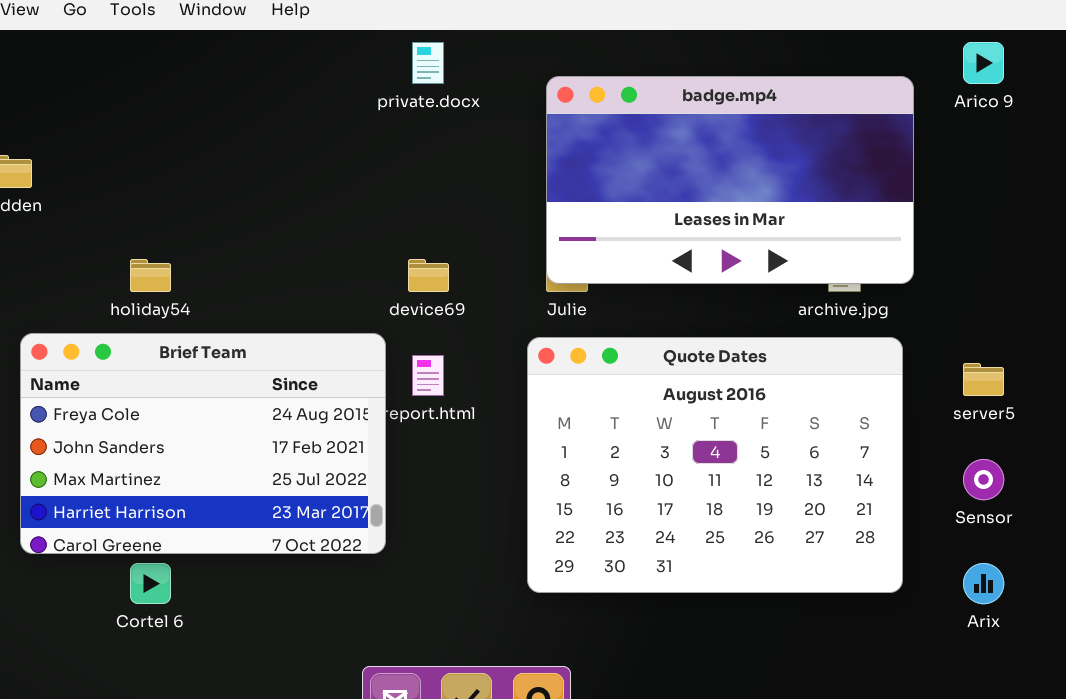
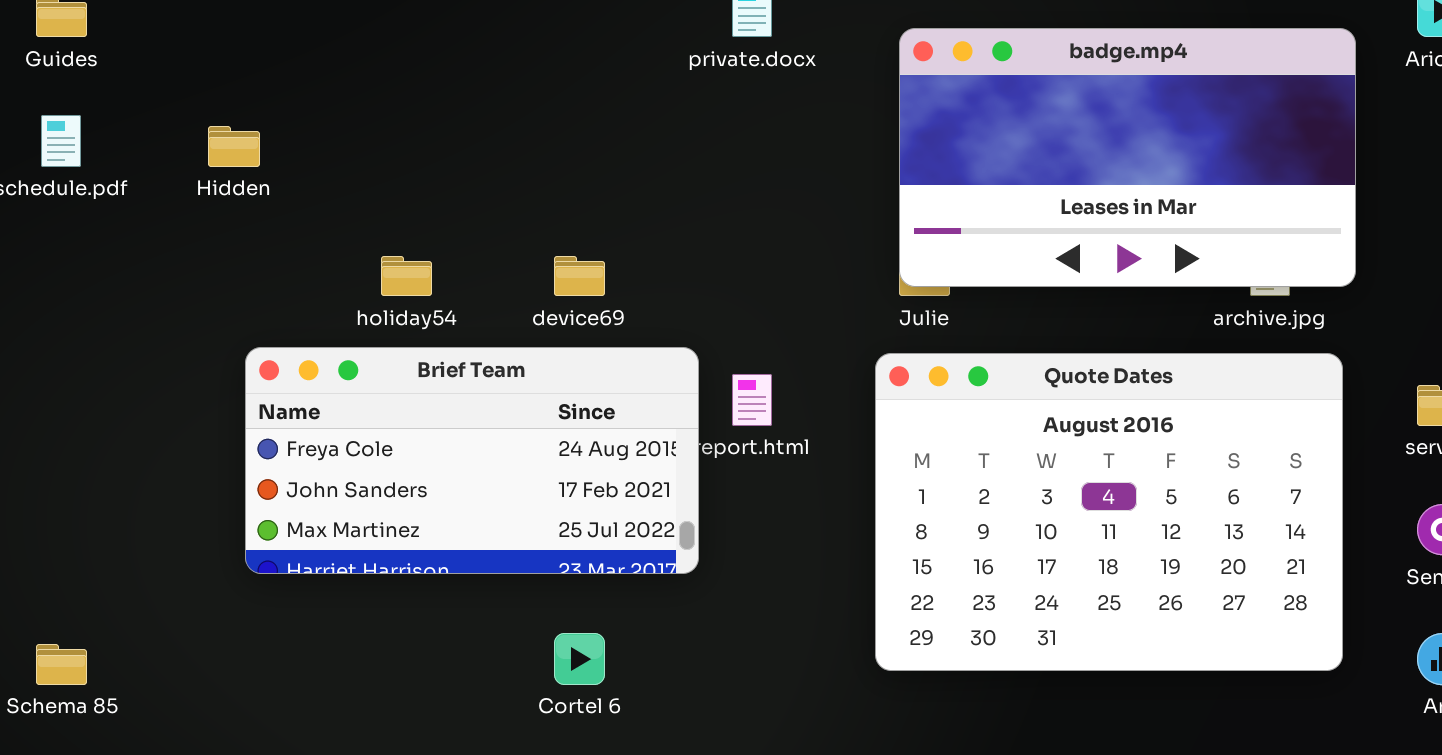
device69: [408,259,449,292] -> [554,256,605,296], moved
Brief Team: [20,333,386,554] -> [245,347,699,574], resized
Cortel 6: [130,563,171,604] -> [554,633,605,685], moved

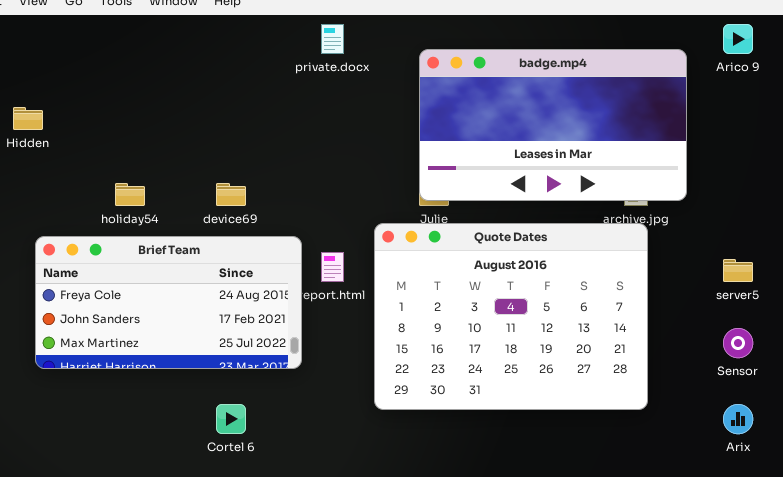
Quote Dates: [875,353,1343,671] -> [374,223,648,410], moved

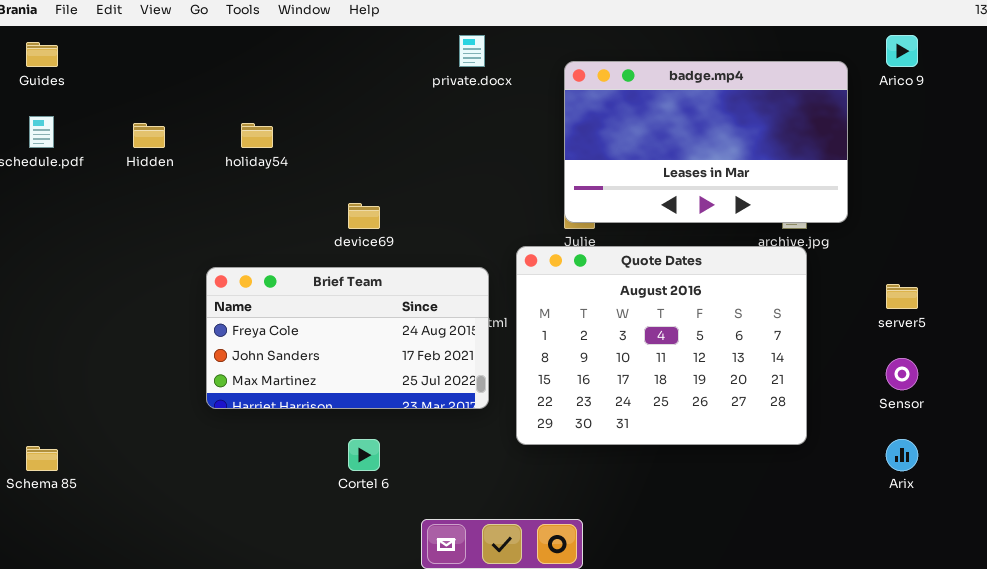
holiday54: [115,183,145,206] -> [241,123,273,148], moved
Brief Team: [35,236,302,369] -> [206,267,489,409], moved

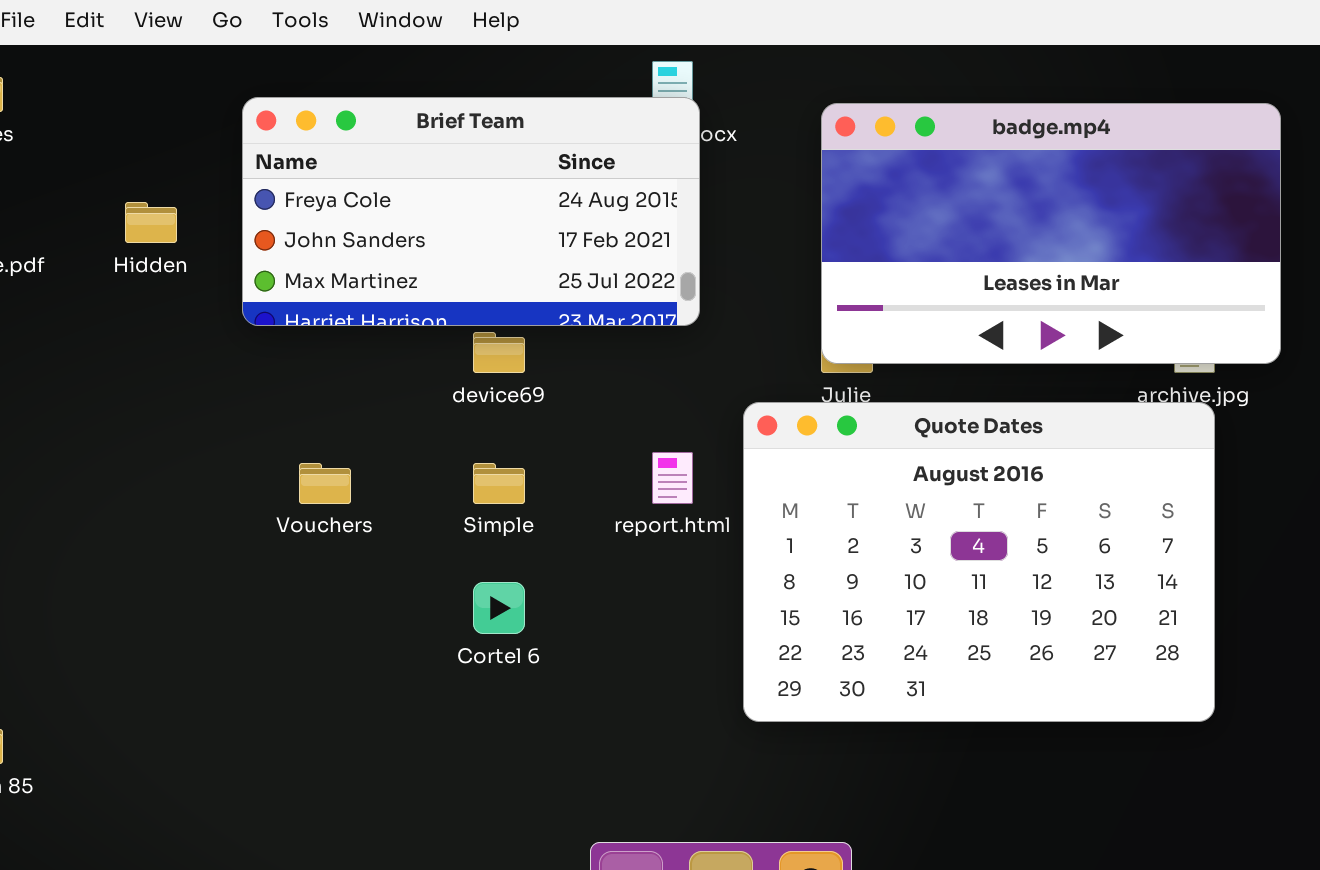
Brief Team: [206,267,489,409] -> [242,97,700,326], moved
Cortel 6: [348,439,380,471] -> [473,582,525,634], moved

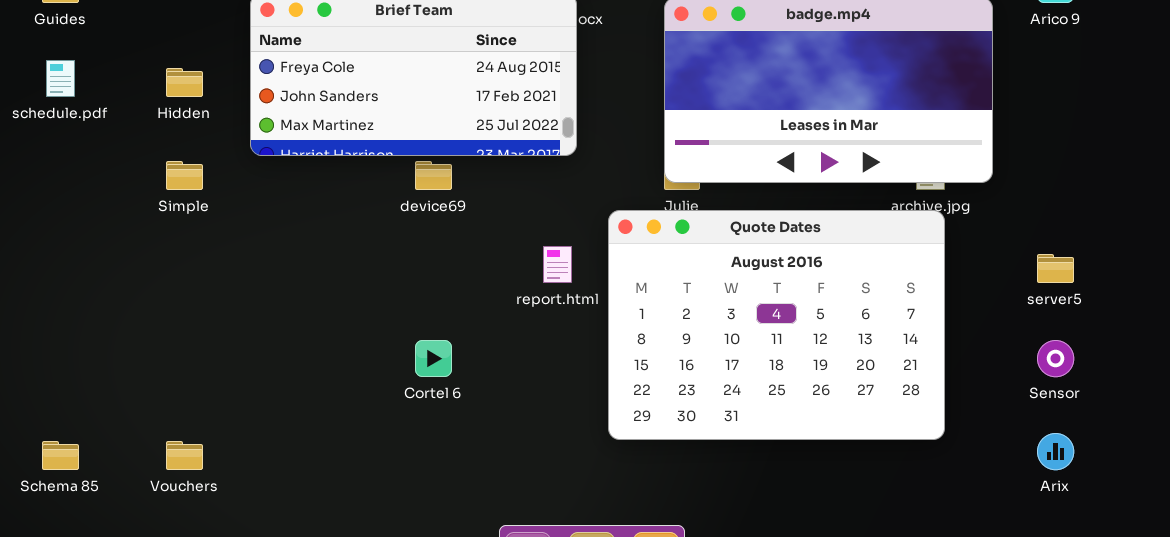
Vouchers: [299,463,351,504] -> [166,441,203,470], moved
Simple: [473,463,525,504] -> [166,161,203,190], moved

